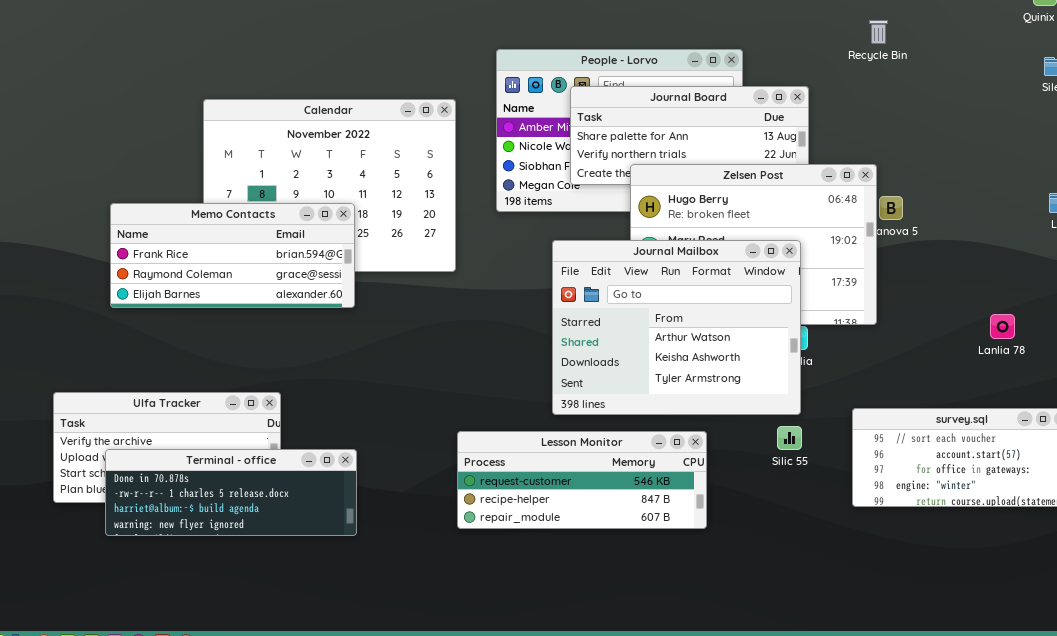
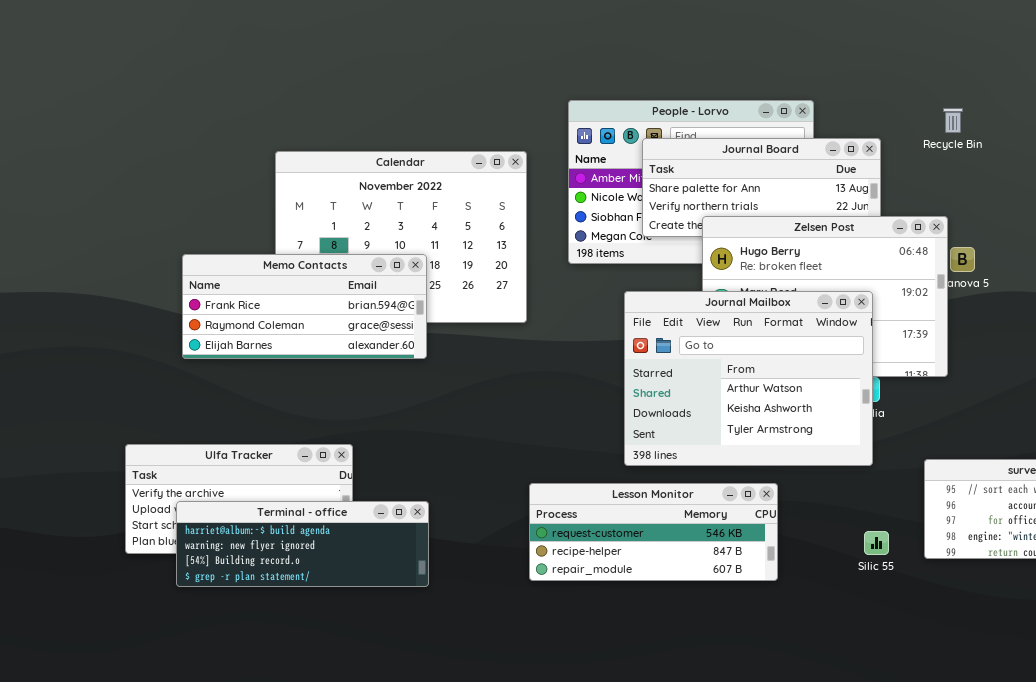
Recycle Bin: [869,20,888,44] -> [943,108,963,133], moved
Silic 55: [777,426,802,450] -> [864,531,889,555], moved
Terminal - office: [105,449,357,536] -> [176,501,429,587], scrolled down 2 rows

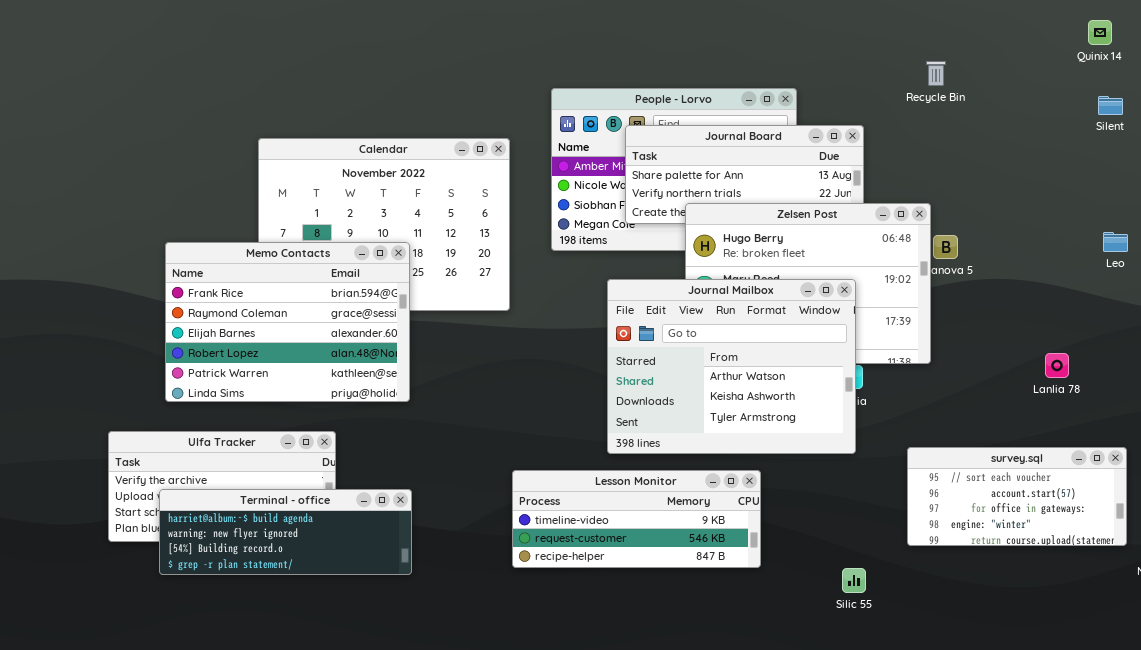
Recycle Bin: [943,108,963,133] -> [926,61,946,86], moved
Memo Contacts: [182,254,427,359] -> [165,242,410,402], resized
Lesson Monitor: [529,483,778,581] -> [512,470,761,568], scrolled up 1 row
Silic 55: [864,531,889,555] -> [842,568,866,593], moved

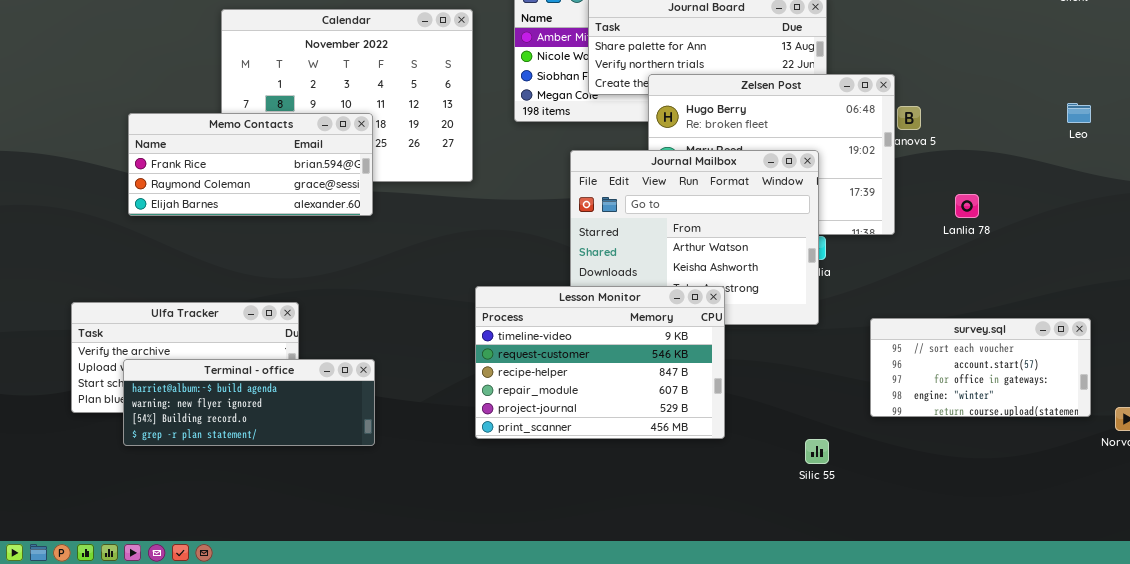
Memo Contacts: [165,242,410,402] -> [128,113,373,216], resized
Lanlia 78: [1045,353,1069,378] -> [955,194,979,218], moved
Lesson Monitor: [512,470,761,568] -> [475,286,725,439], resized

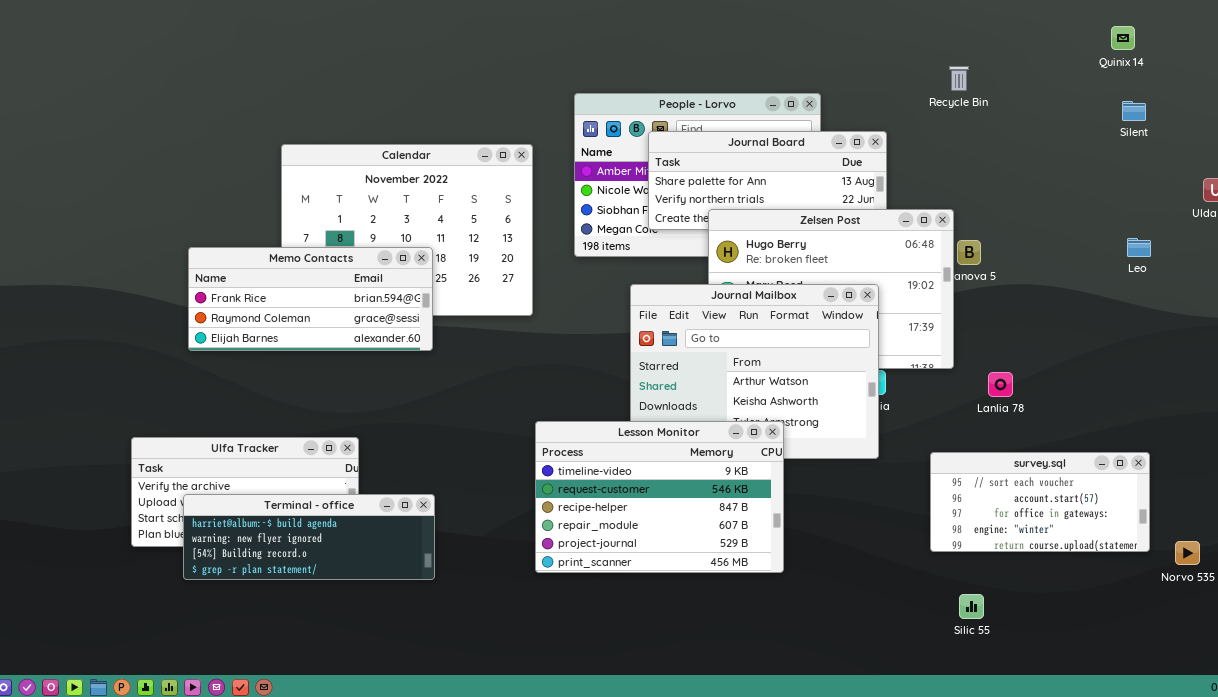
Lanlia 78: [955,194,979,218] -> [988,372,1013,397], moved
Silic 55: [805,439,829,464] -> [959,594,984,619], moved

